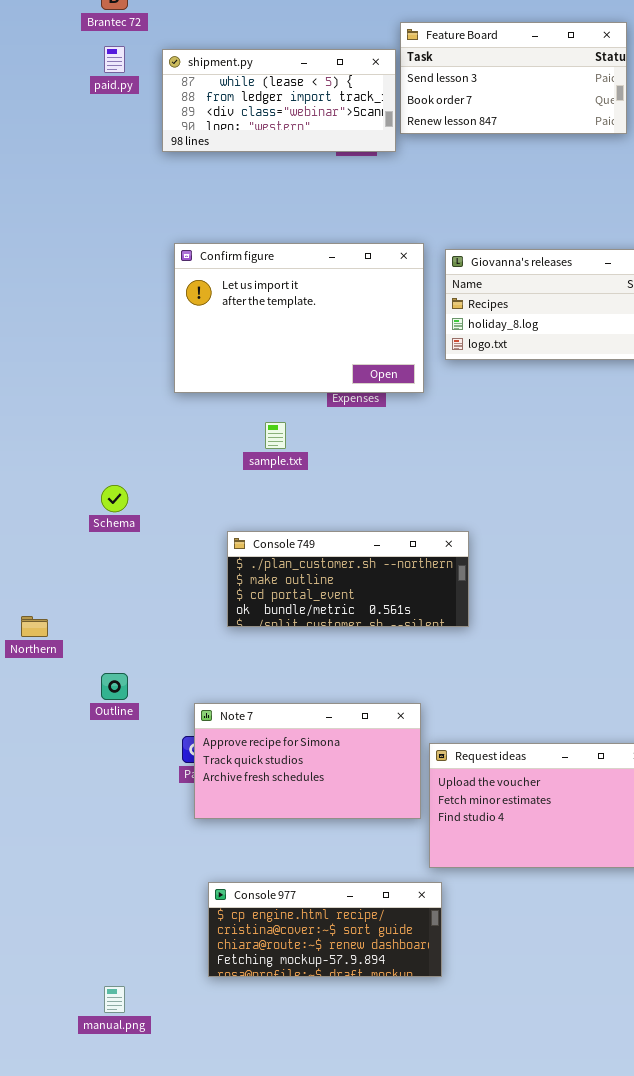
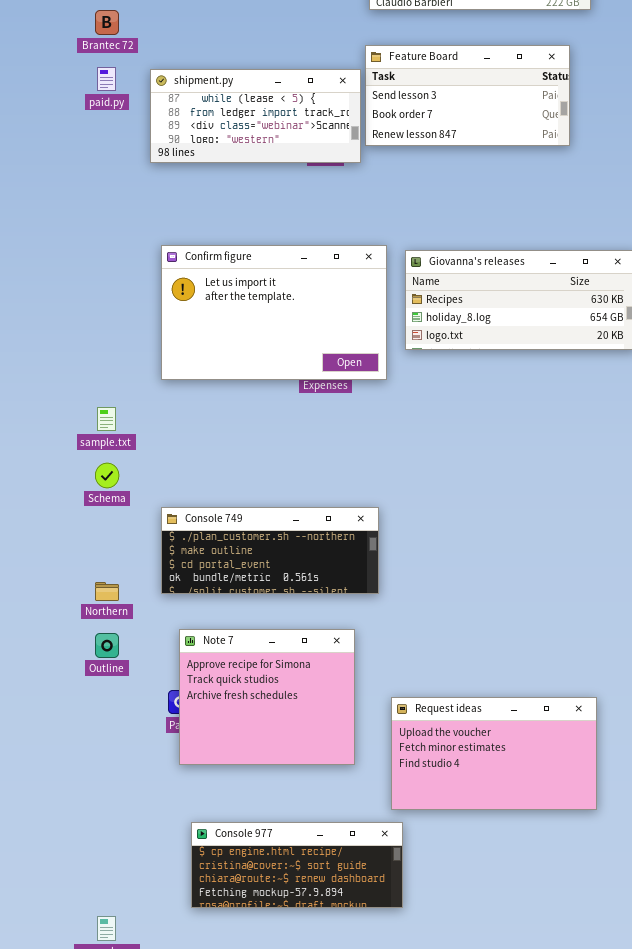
sample.txt: [265,422,286,449] -> [97,407,116,431], moved
Console 749: [227,531,469,627] -> [161,507,379,594], moved
Northern: [21,616,48,637] -> [95,582,119,601], moved
Note 7: [194,703,421,819] -> [179,629,355,765], resized

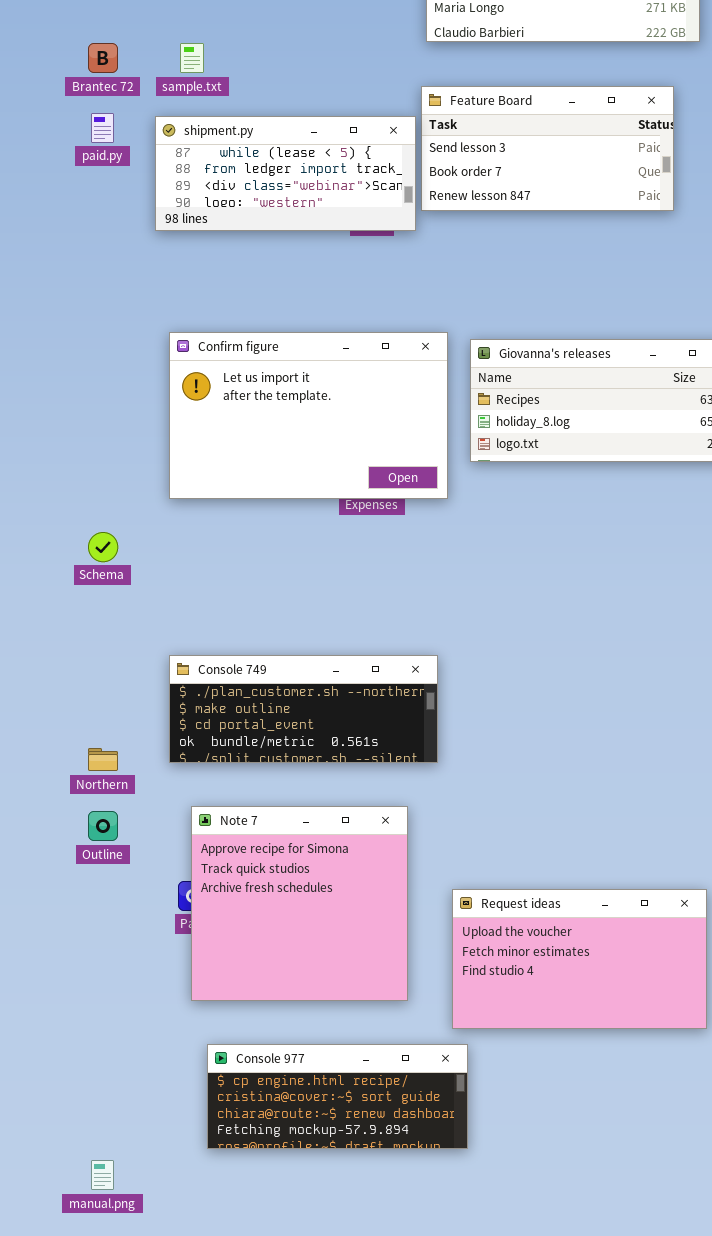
sample.txt: [97,407,116,431] -> [180,43,204,73], moved
Schema: [95,463,119,488] -> [88,532,118,562], moved
Note 7: [179,629,355,765] -> [191,806,408,1001], resized

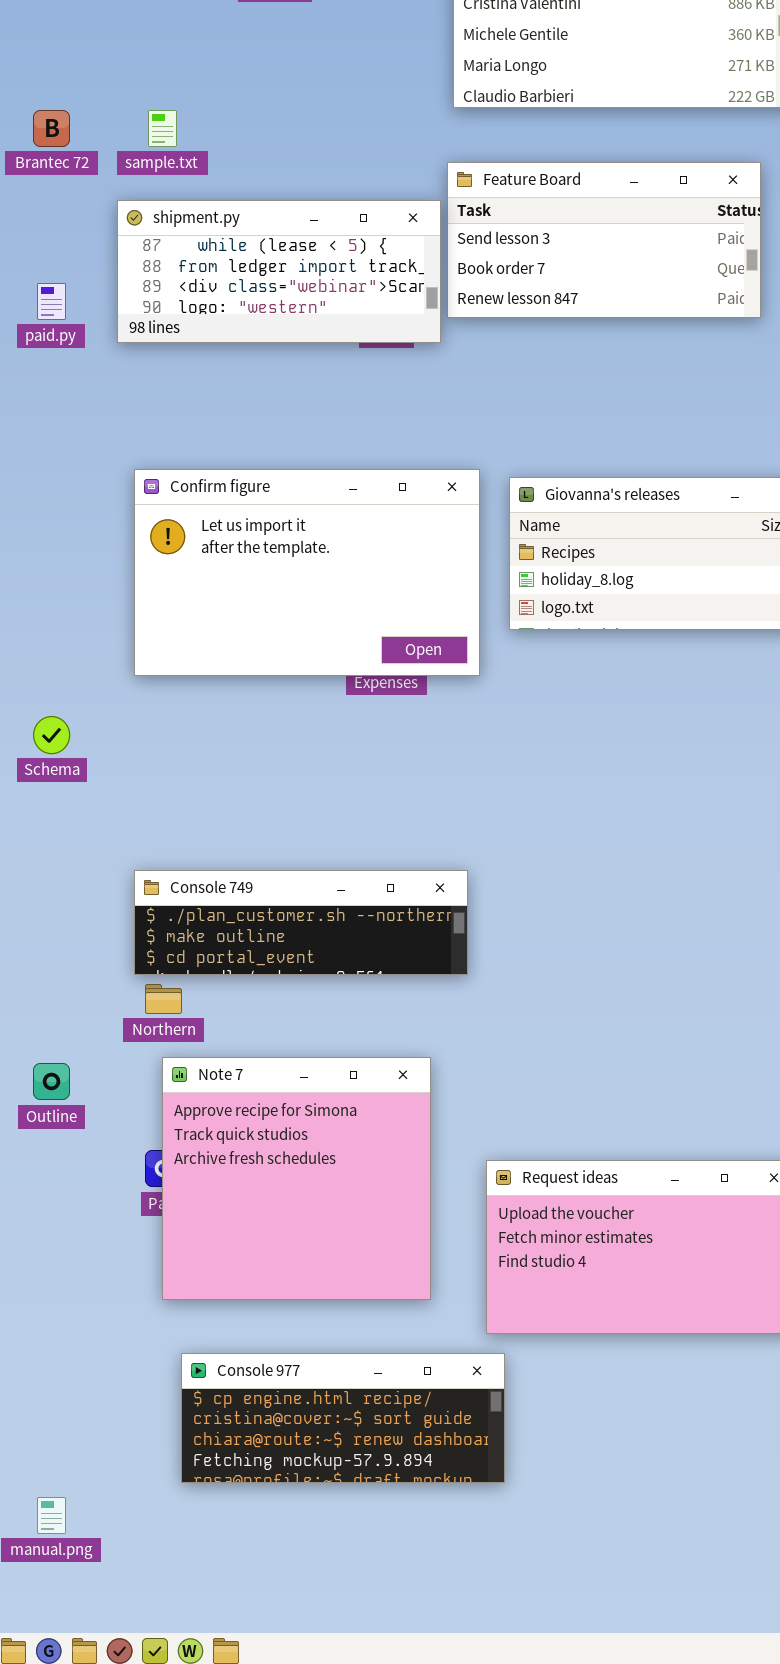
paid.py: [91,113,114,143] -> [37,283,66,320], moved
Console 749: [169,655,438,763] -> [134,870,468,975], resized
Northern: [88,748,118,771] -> [145,984,182,1014], moved

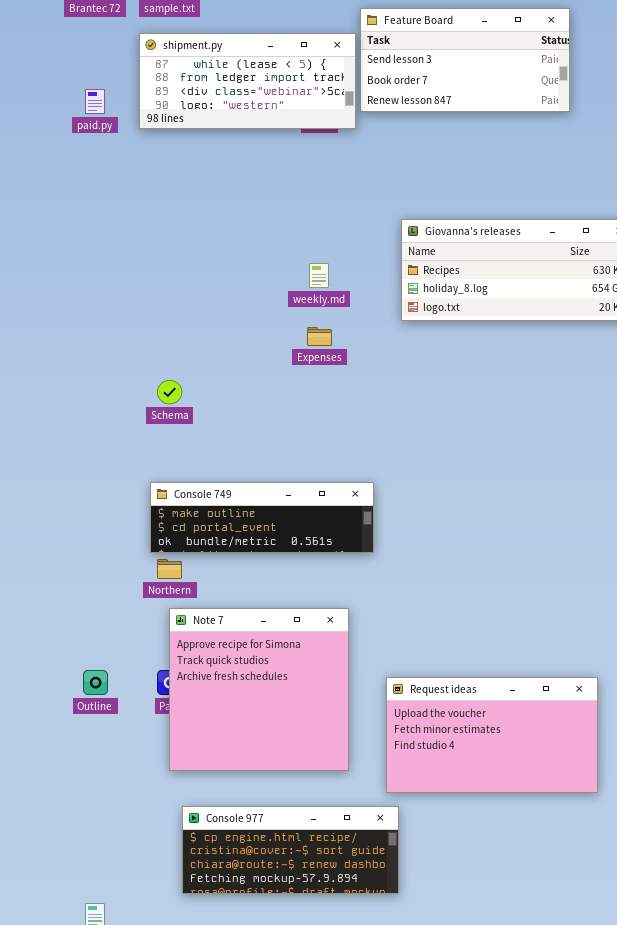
Confirm figure: [134,469,480,676] -> none, closed
Schema: [33,716,70,754] -> [157,380,182,404], moved
Console 749: [134,870,468,975] -> [150,482,374,553], scrolled down 1 row
Outline: [33,1063,70,1100] -> [83,670,108,695], moved

